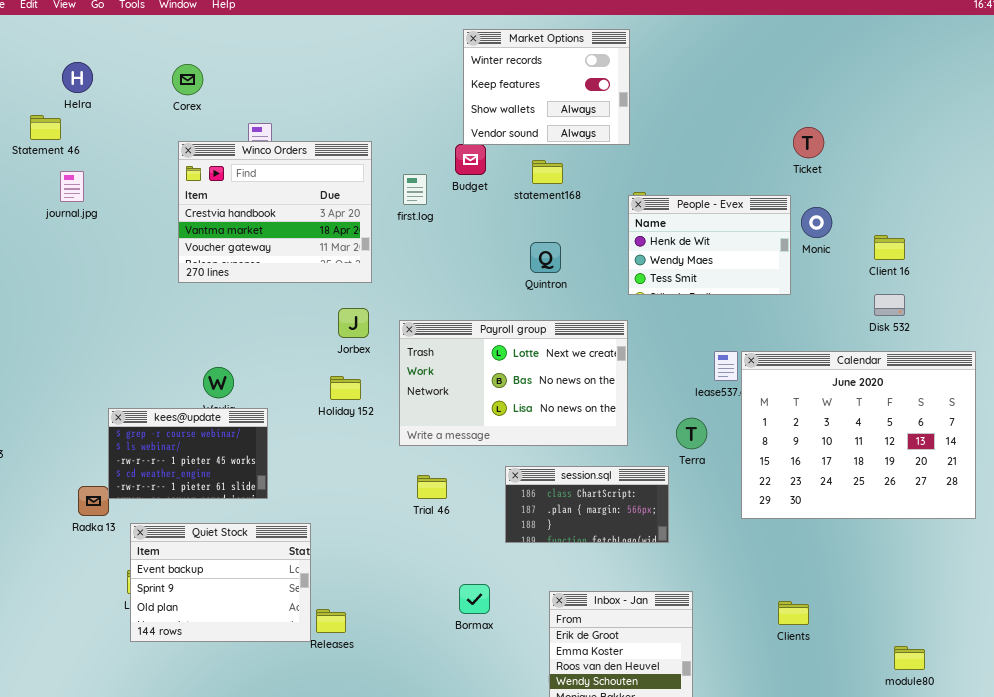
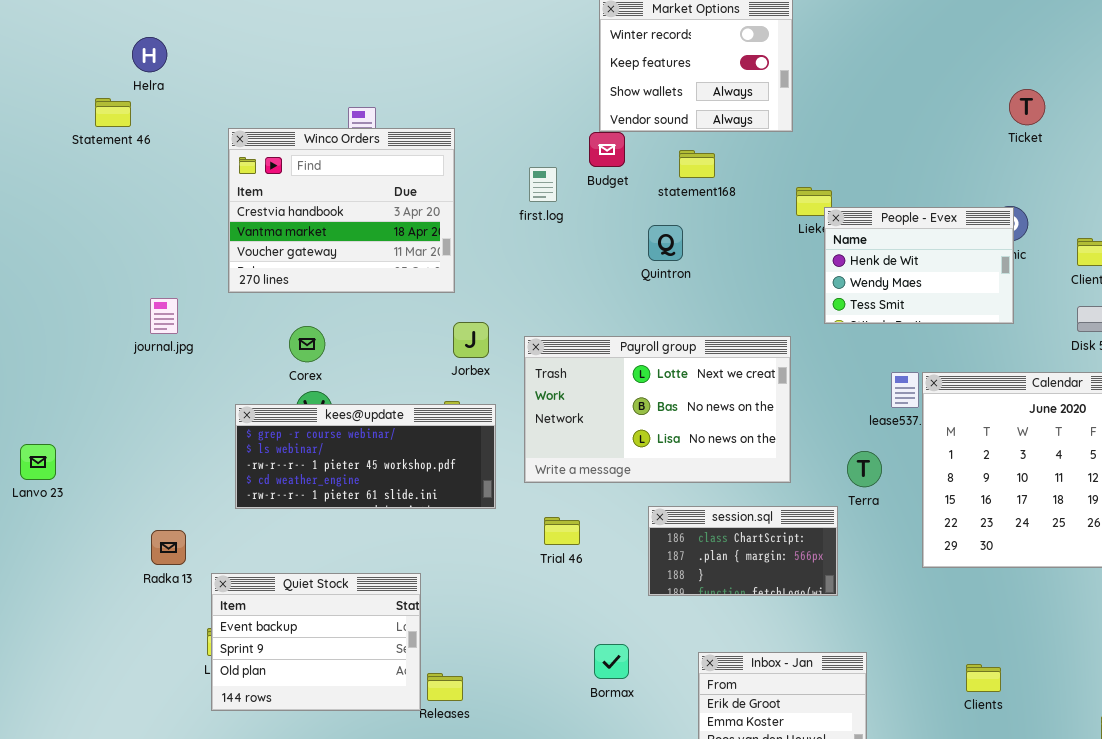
Corex: [172,64,203,95] -> [289,326,325,362], moved
Ticket: [793,127,824,158] -> [1009,89,1045,125], moved
Winco Orders: [178,141,372,283] -> [228,128,455,293], moved
journal.jpg: [60,171,84,202] -> [150,298,178,334], moved
People - Evex: [628,195,791,295] -> [824,207,1014,324], moved
Quintron: [530,242,561,273] -> [648,225,683,261], moved
kees@update: [108,408,268,499] -> [235,404,496,509], moved, resized

